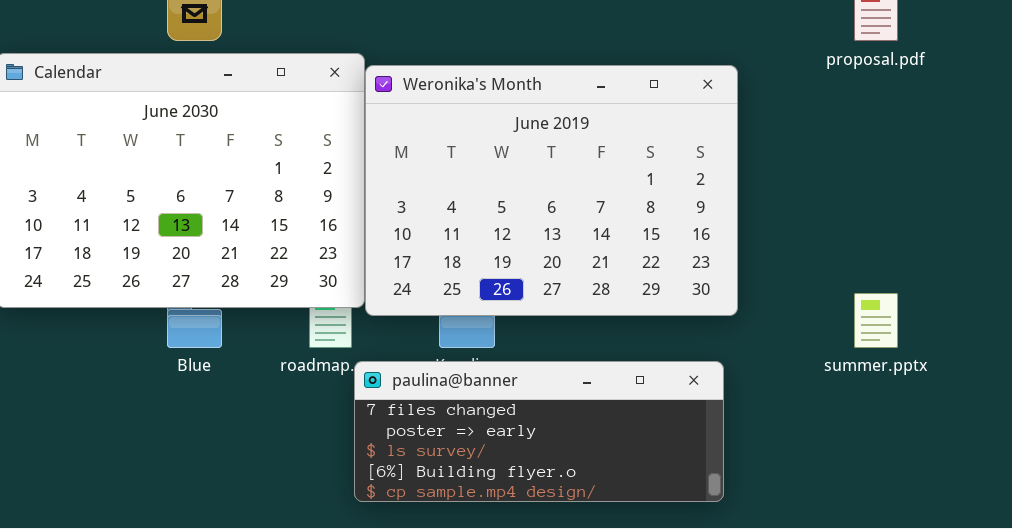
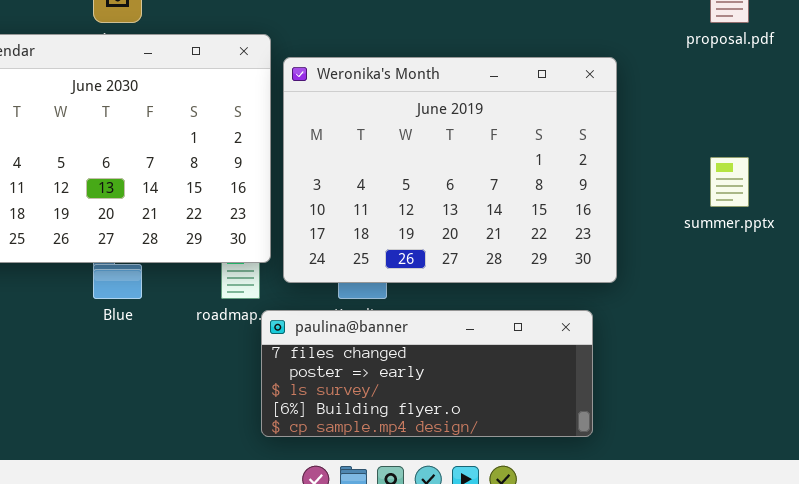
Weronika's Month: [365,65,738,316] -> [283,57,617,283], moved
summer.pptx: [854,293,898,348] -> [710,157,749,207], moved

